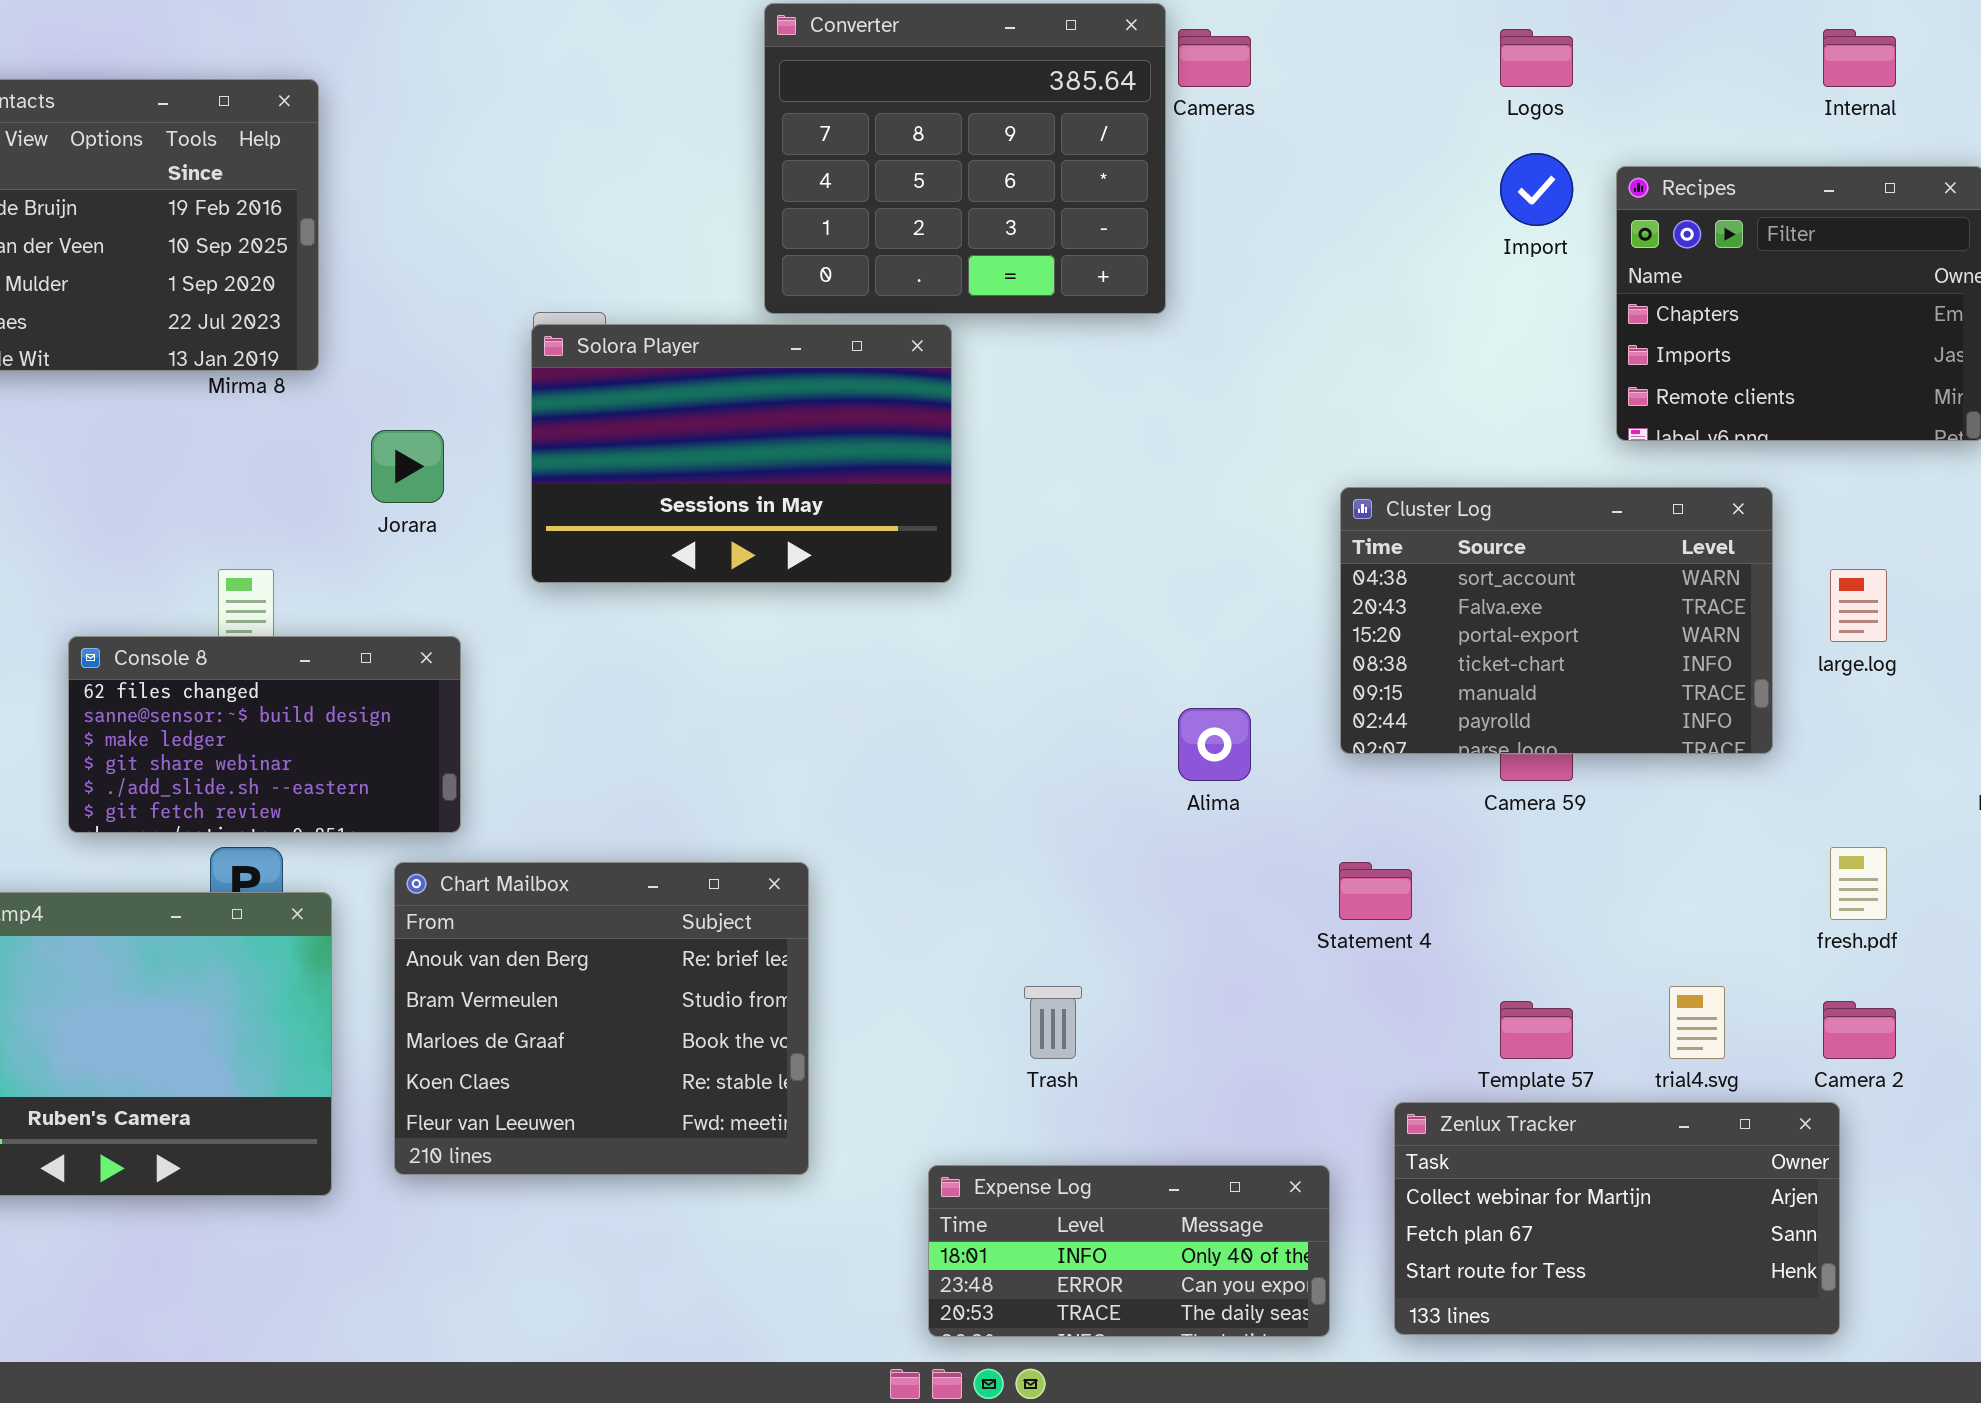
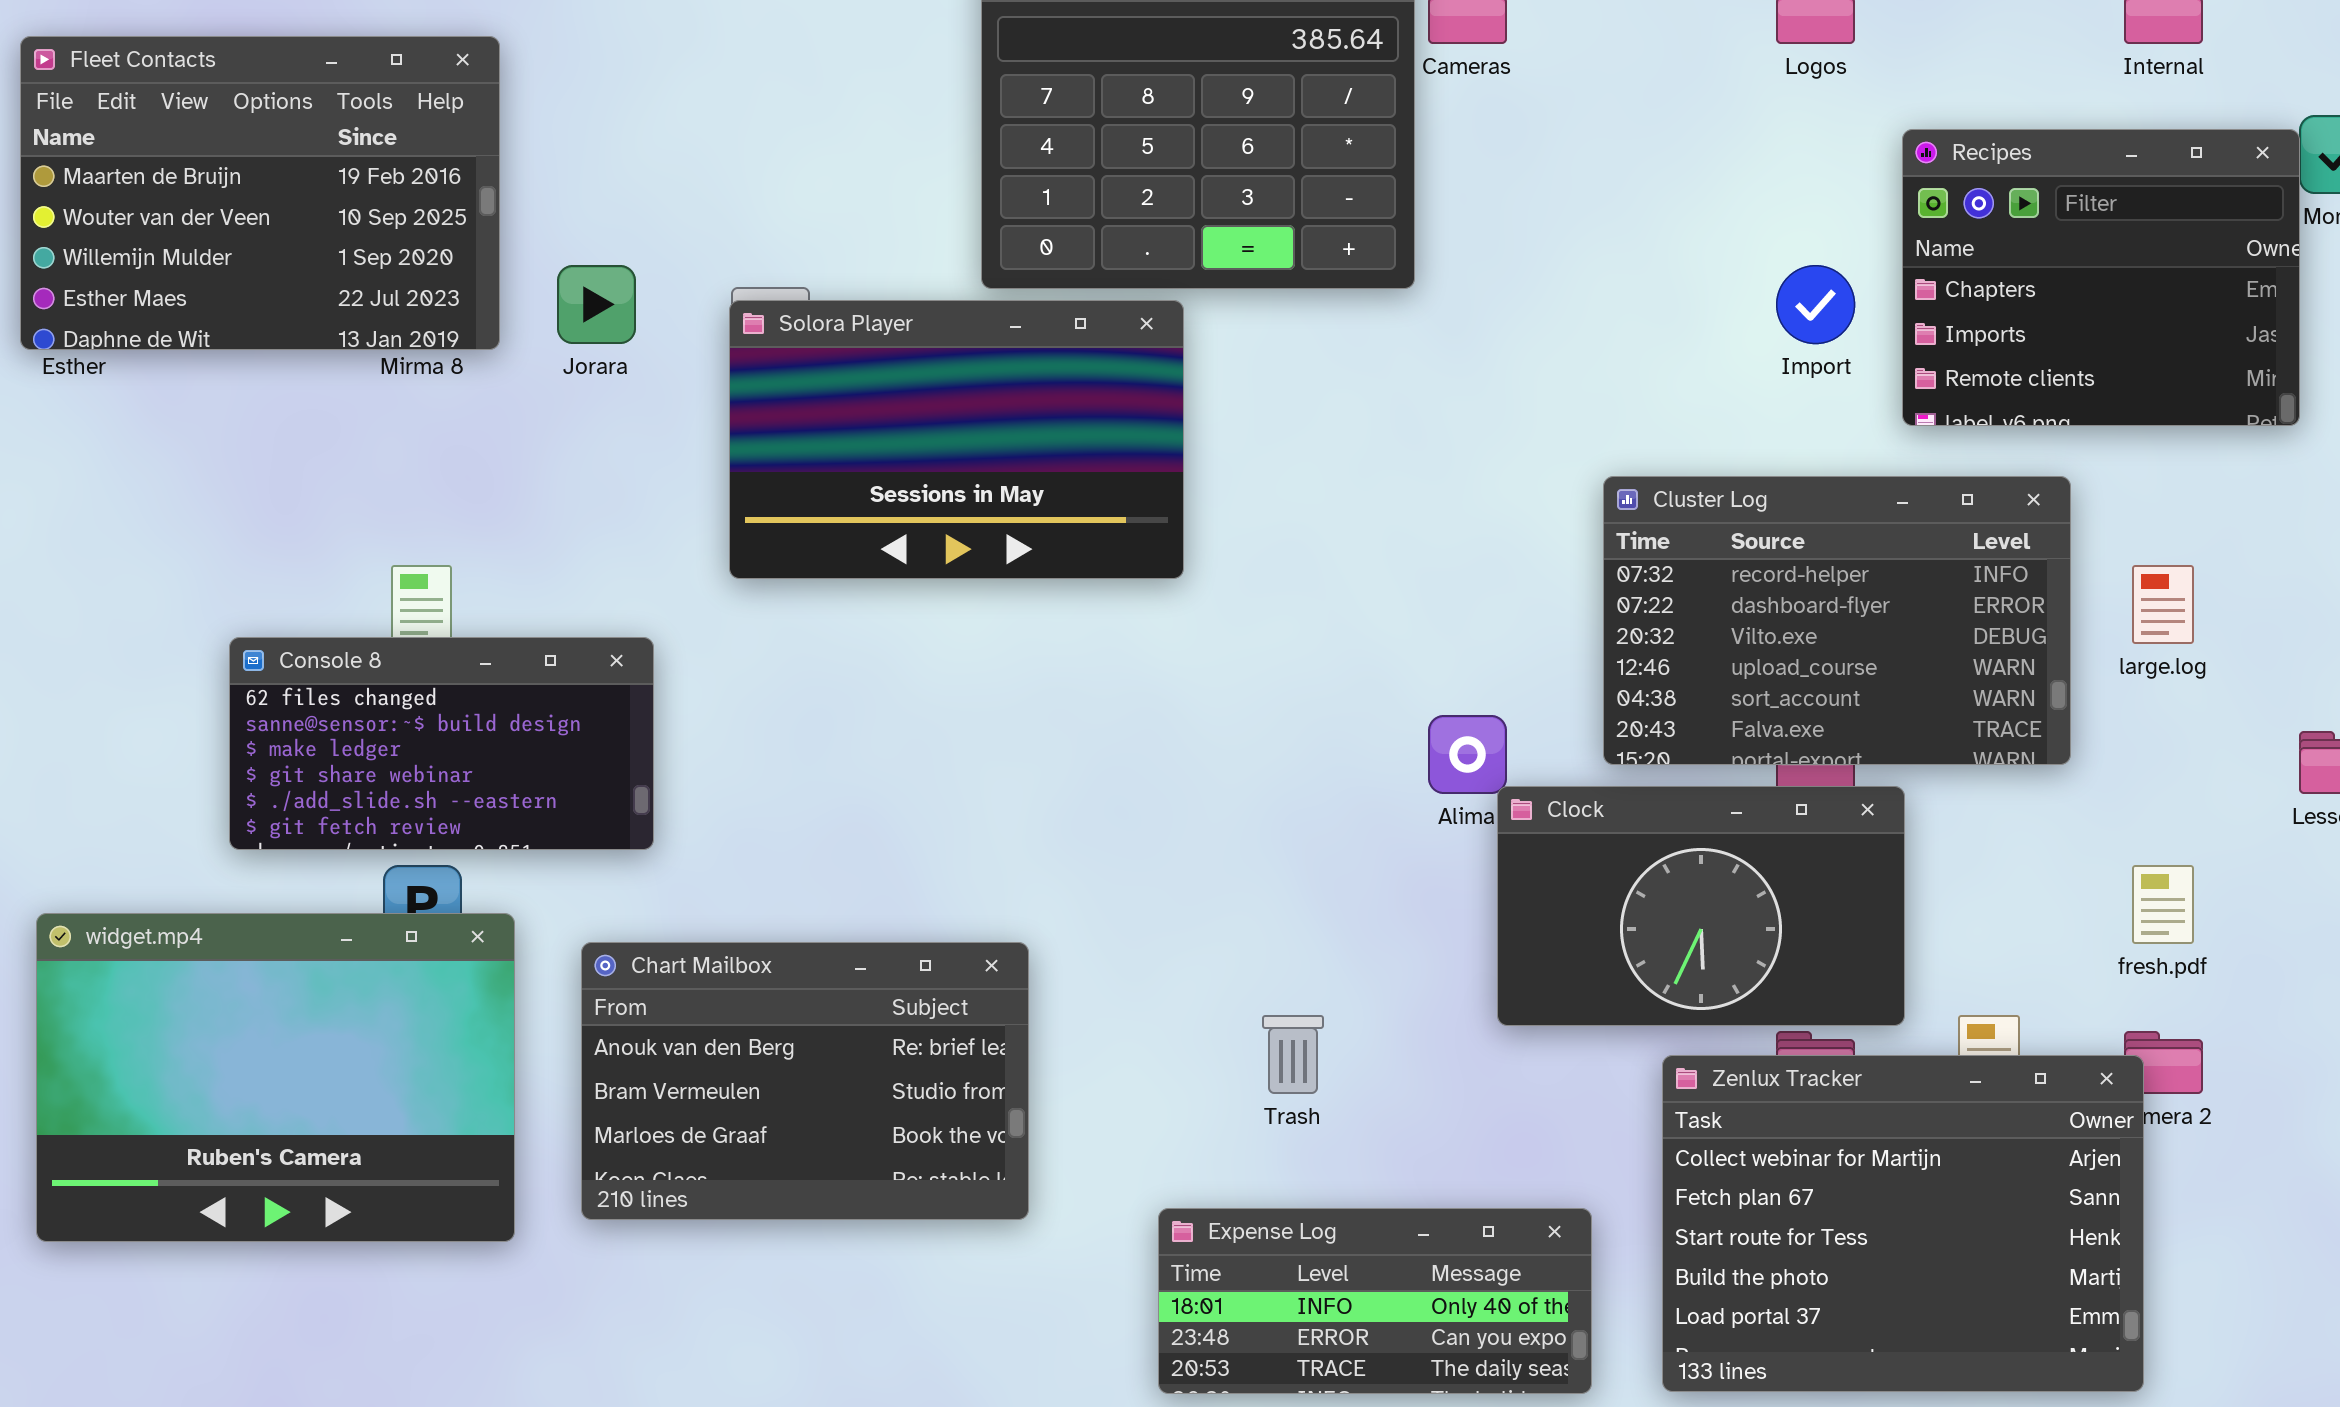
Import: [1500,153,1573,226] -> [1776,265,1855,344], moved
Jorara: [371,430,444,503] -> [557,265,636,344], moved
Cluster Log: [1340,487,1773,754] -> [1603,476,2071,765], scrolled up 4 rows
Clock: none -> [1497,786,1905,1026], opened
Chart Mailbox: [394,862,809,1175] -> [581,942,1029,1220], resized
Zenlux Tracker: [1394,1102,1840,1335] -> [1662,1055,2144,1392], resized

